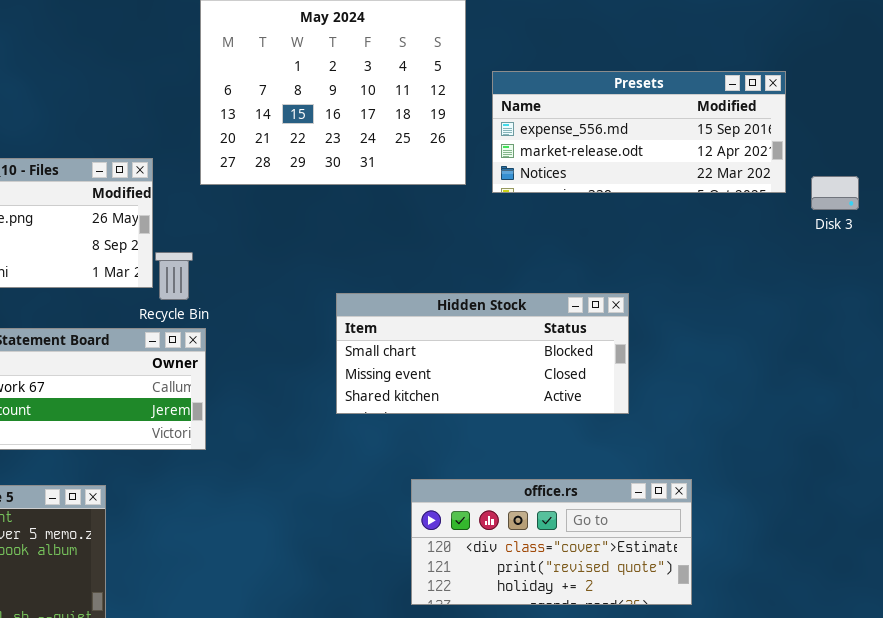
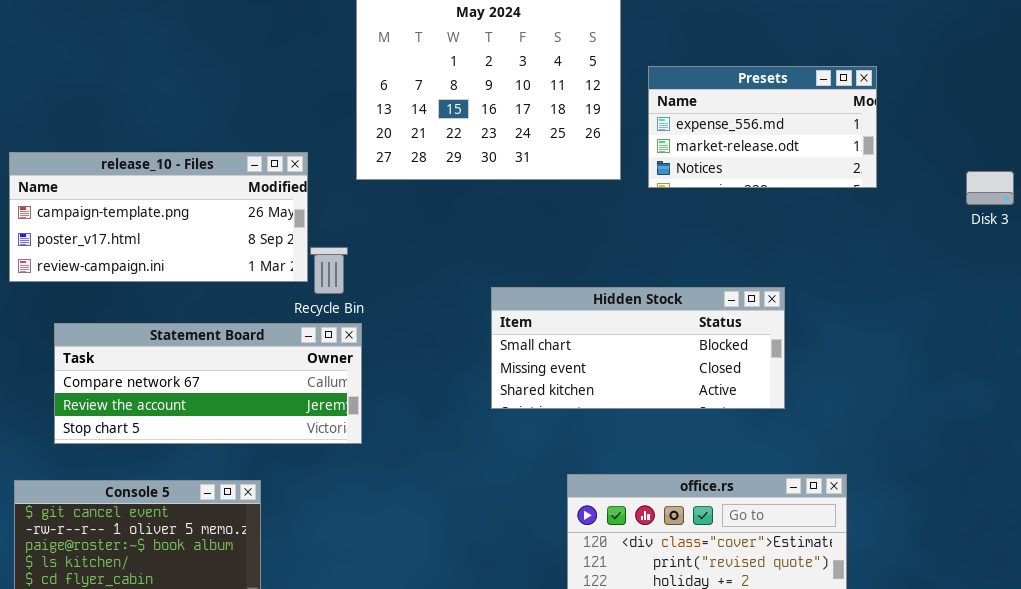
Presets: [492,71,786,193] -> [648,66,877,188], resized

